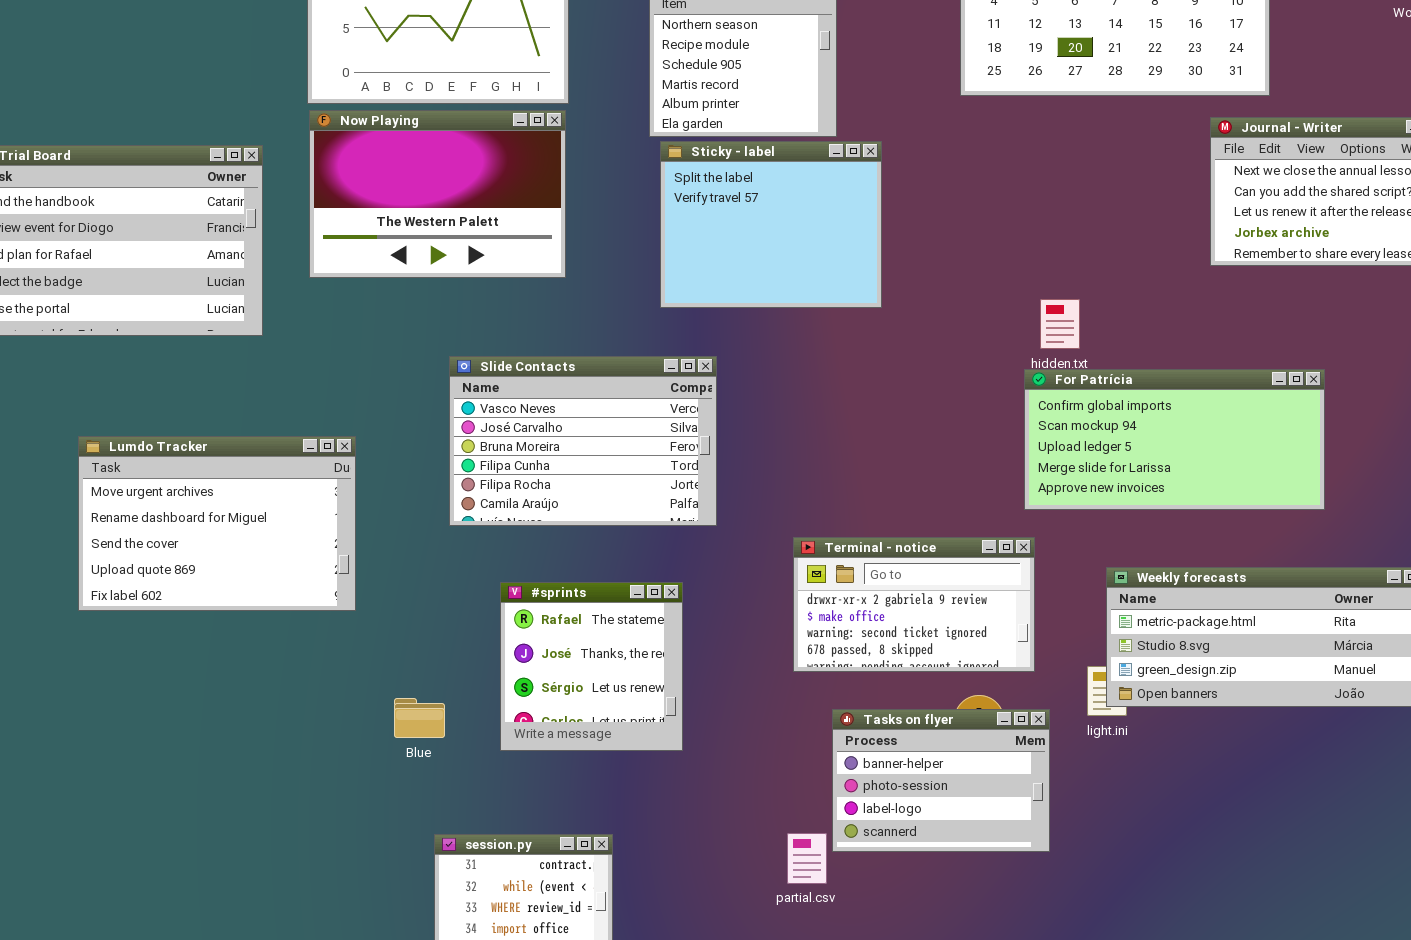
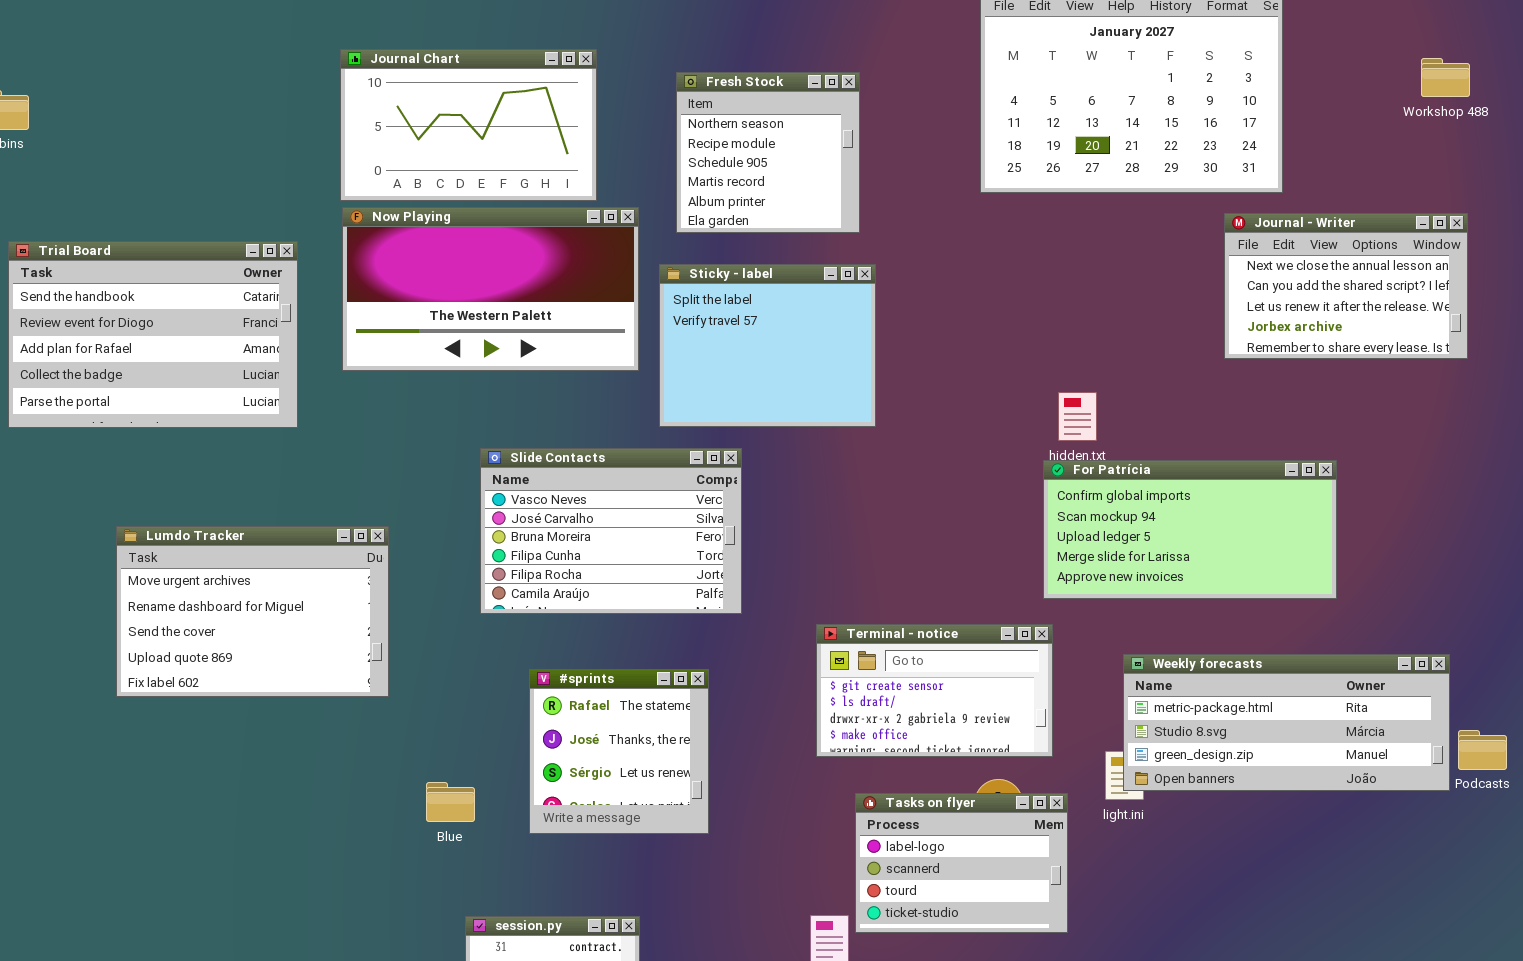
Now Playing: [309,110,566,278] -> [342,207,639,371], resized
Sticky - label: [660,141,882,308] -> [659,264,876,427], moved
Terminal - notice: [793,537,1035,672] -> [816,624,1053,757], scrolled up 2 rows
Tasks on flyer: [832,709,1050,852] -> [855,793,1068,933], scrolled down 2 rows

